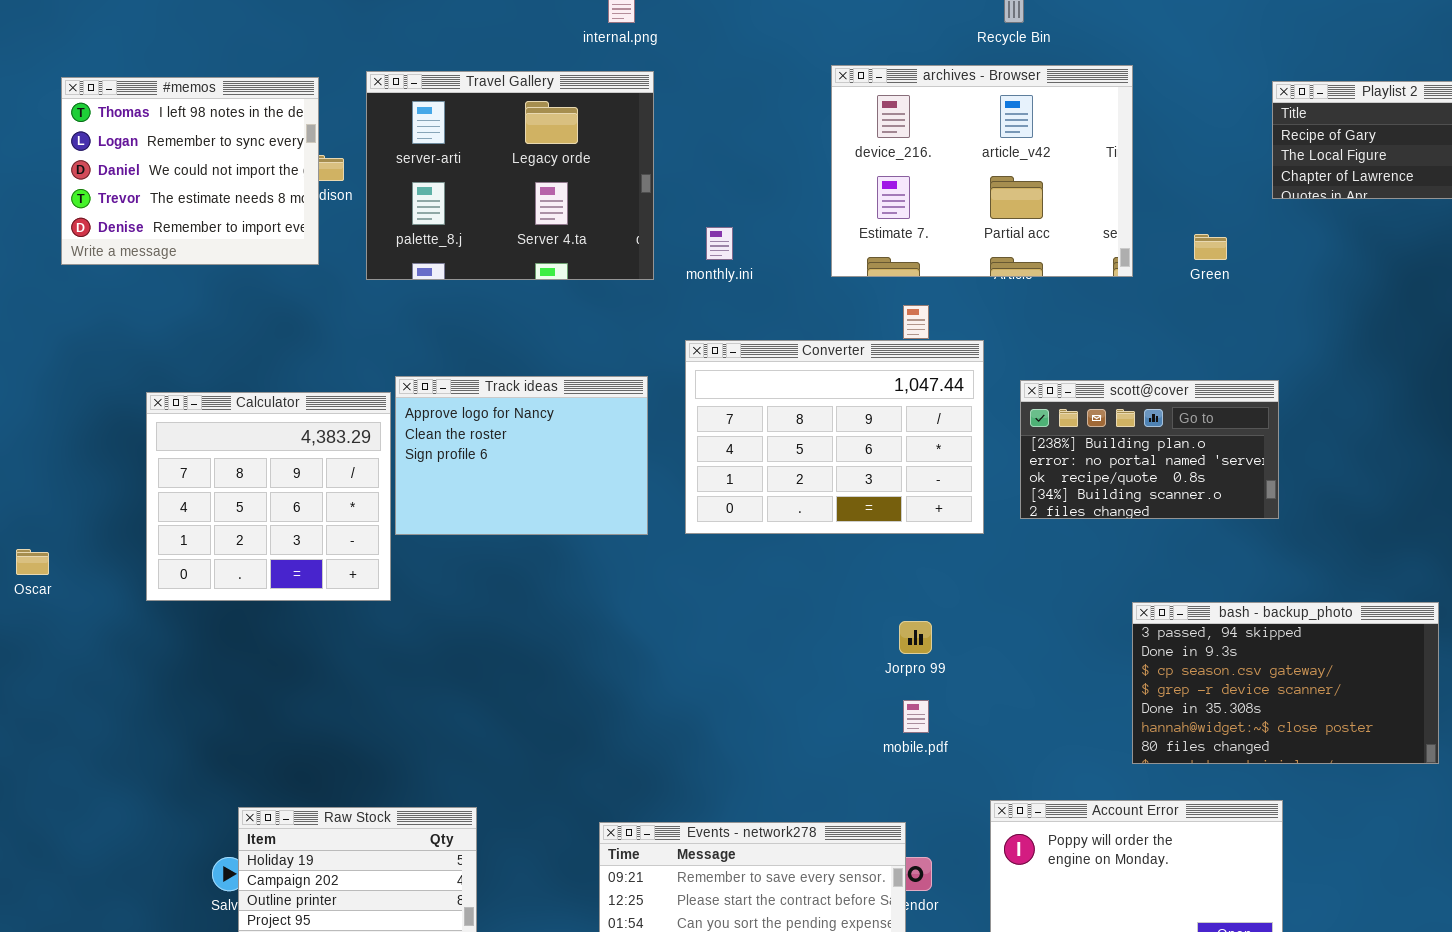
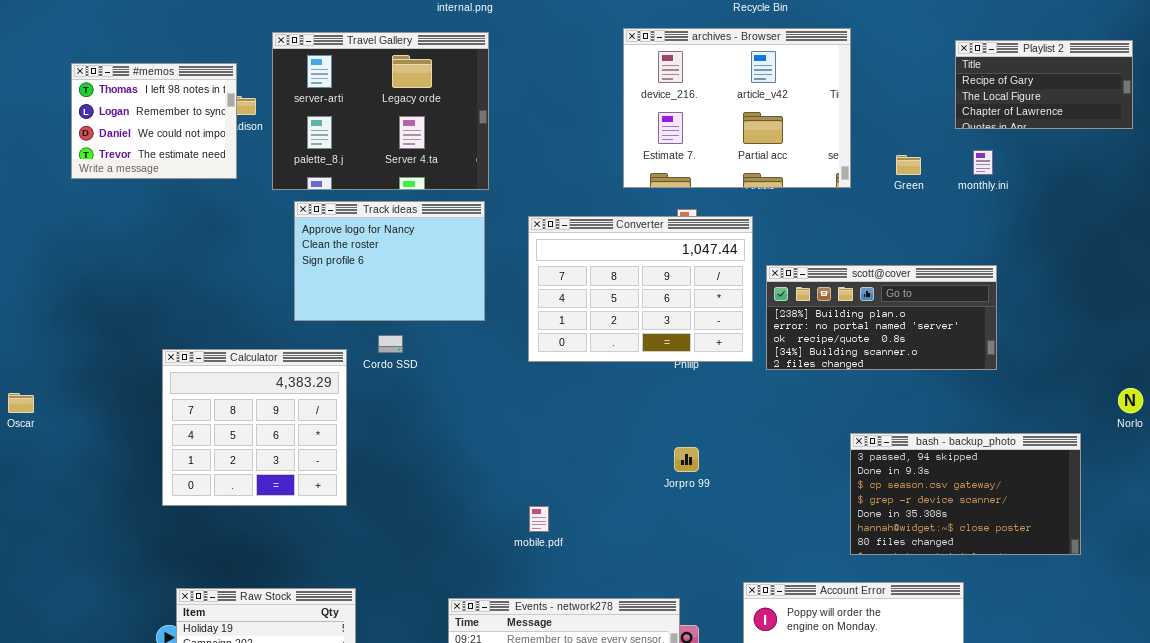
#memos: [61,77,319,265] -> [71,63,237,179], resized
monthly.ini: [706,227,733,260] -> [973,150,993,175], moved
Converter: [685,340,984,534] -> [528,216,753,362], moved
Track ideas: [395,376,648,535] -> [294,201,485,321], moved
scott@cover: [1020,380,1279,519] -> [766,265,997,370], resized
Calculator: [146,392,391,601] -> [162,349,347,506], moved
mobile.pdf: [903,700,929,733] -> [529,506,549,532], moved

